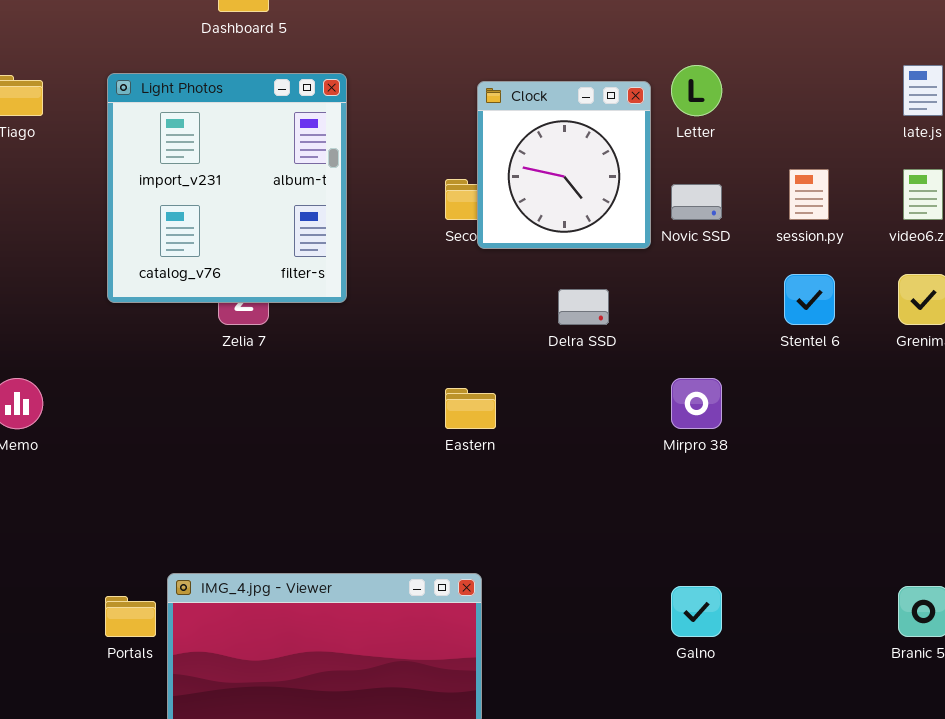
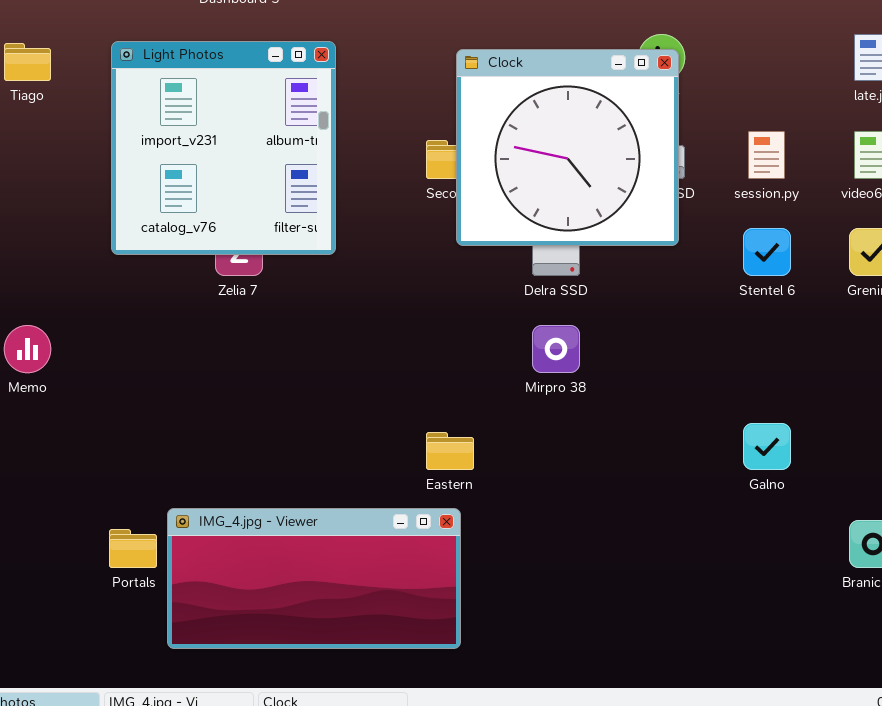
Clock: [477,81,651,249] -> [456,49,679,246], resized
Mirpro 38: [671,378,722,429] -> [532,325,580,373], moved
Eastern: [445,388,496,429] -> [426,432,474,470], moved
Galno: [671,586,722,637] -> [743,423,791,470], moved

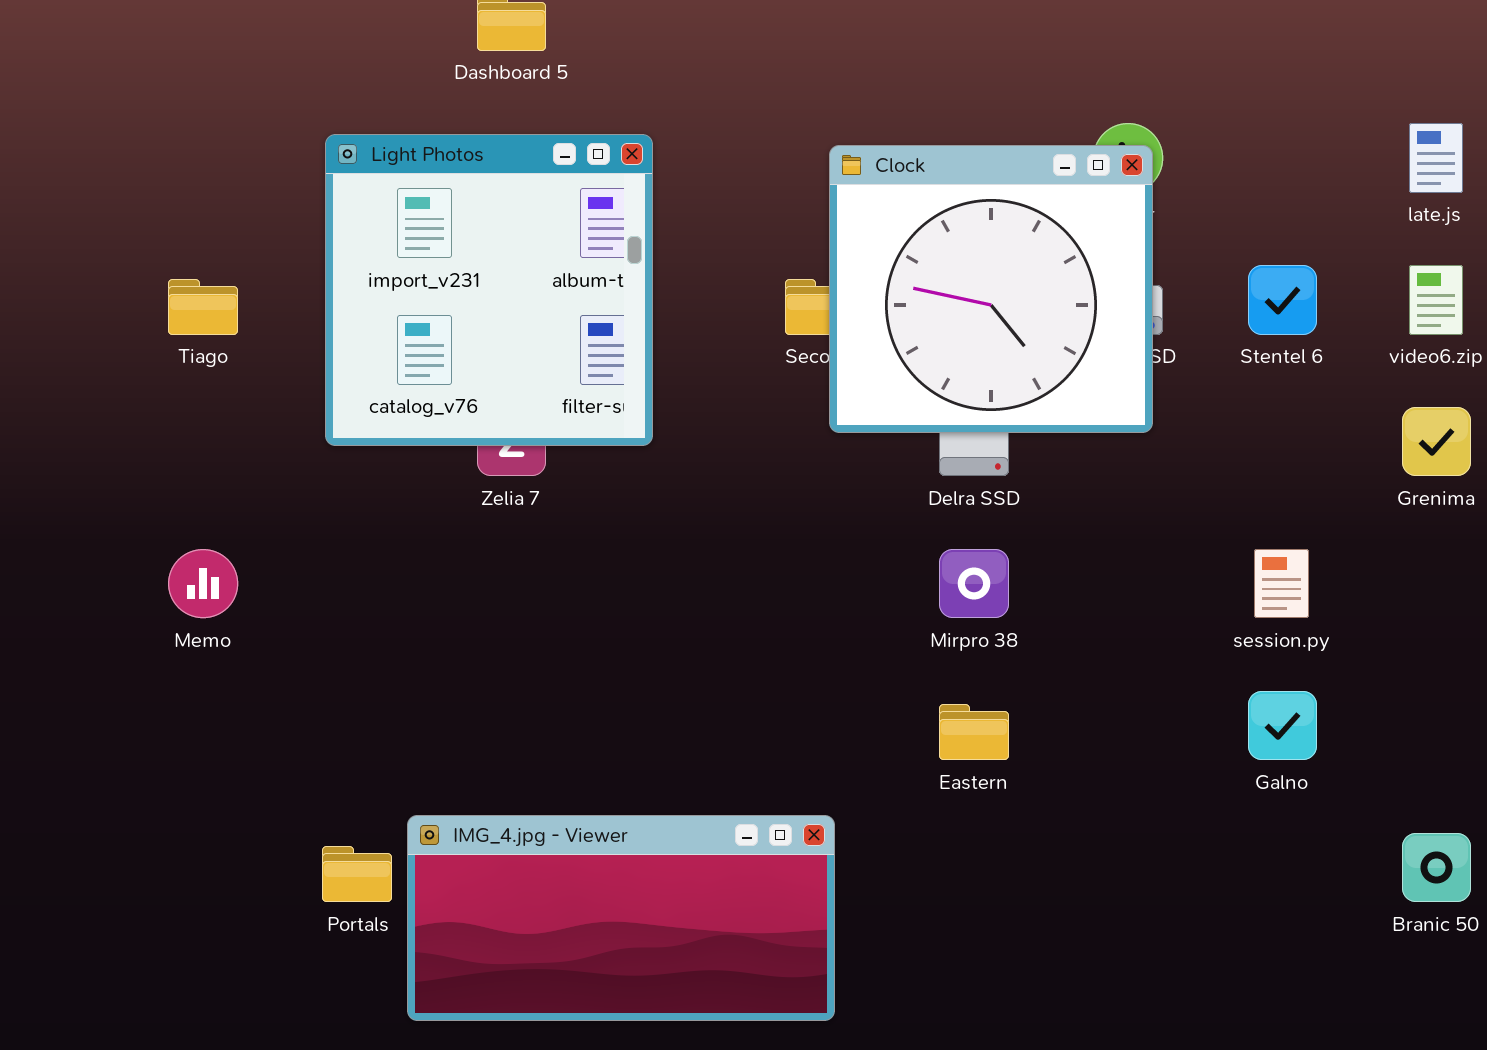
Tiago: [4,43,51,81] -> [168,279,238,335], moved
session.py: [748,131,785,179] -> [1254,549,1309,618], moved
Stentel 6: [743,228,791,276] -> [1248,265,1317,335], moved
Eastern: [426,432,474,470] -> [939,704,1009,760], moved

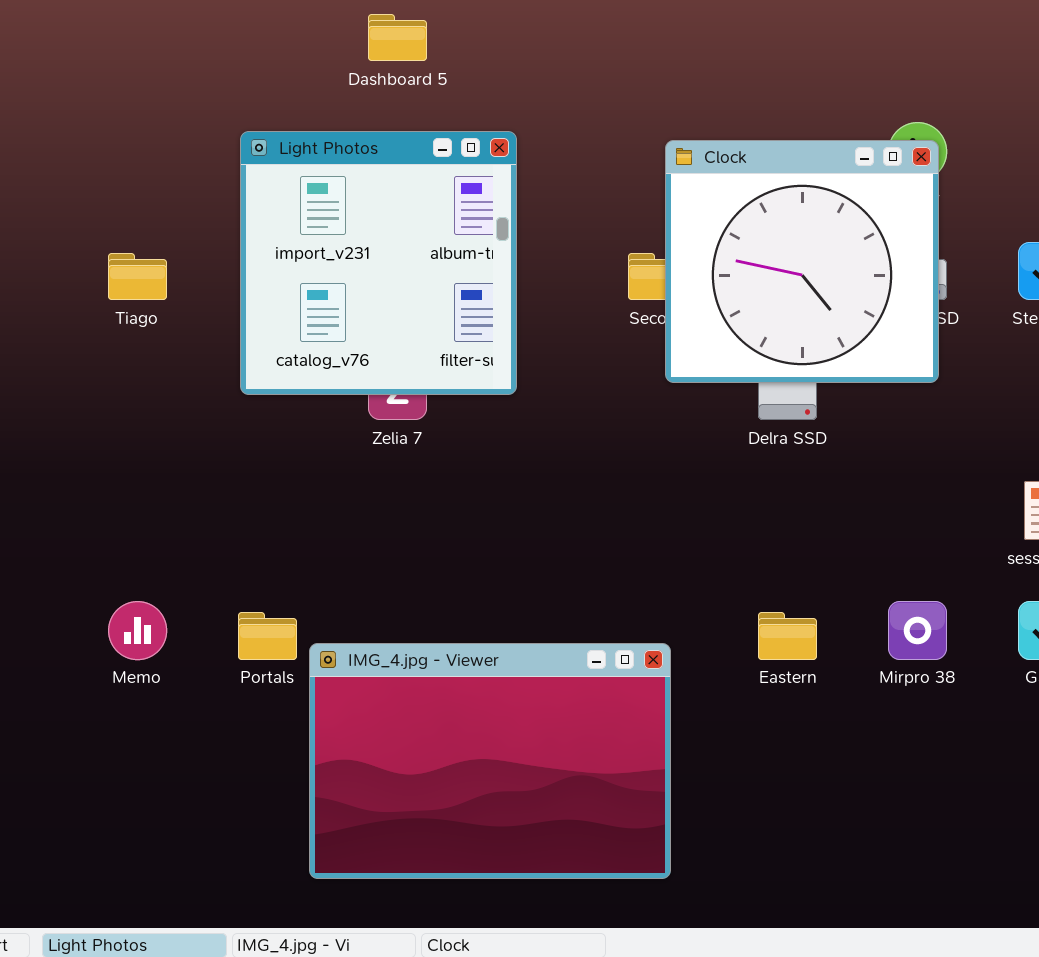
Memo: [168,549,238,618] -> [108,601,167,660], moved
Mirpro 38: [939,549,1009,618] -> [888,601,947,660], moved
IMG_4.jpg - Viewer: [407,815,835,1021] -> [309,643,671,879], resized
Portals: [322,846,392,902] -> [238,612,297,660], moved

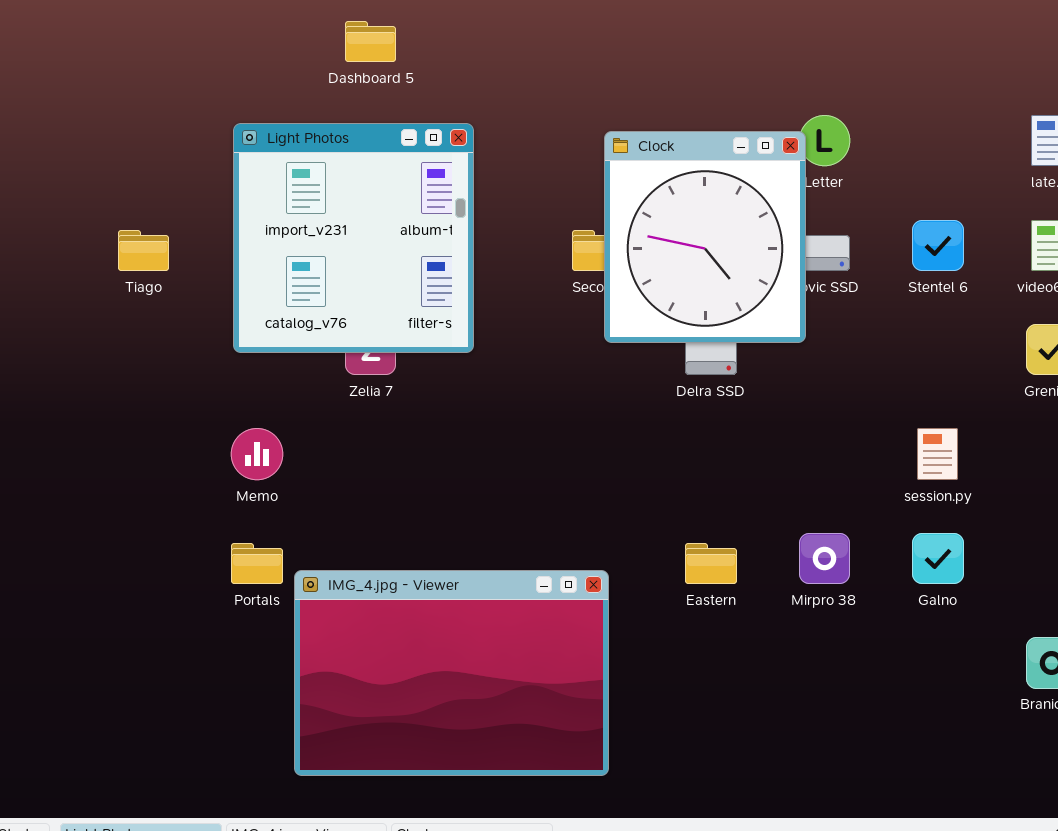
Clock: [665,140,939,383] -> [604,131,806,343], resized
Memo: [108,601,167,660] -> [231,428,283,480], moved

